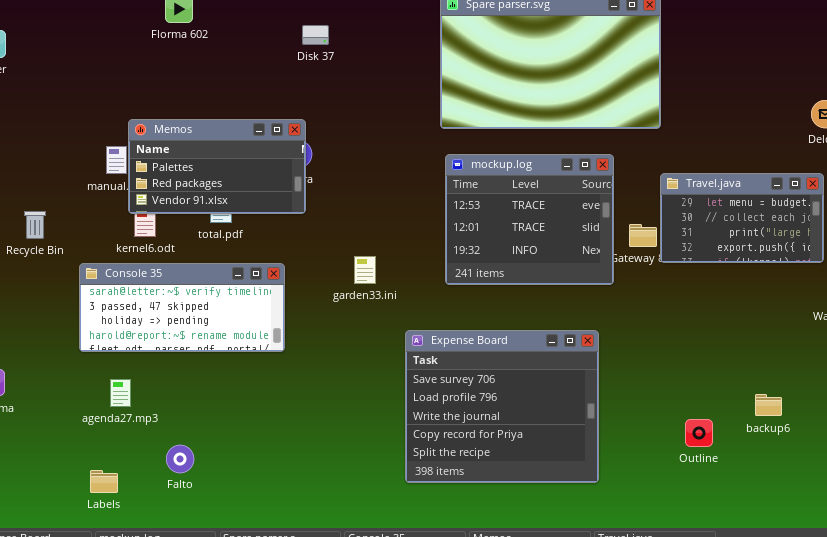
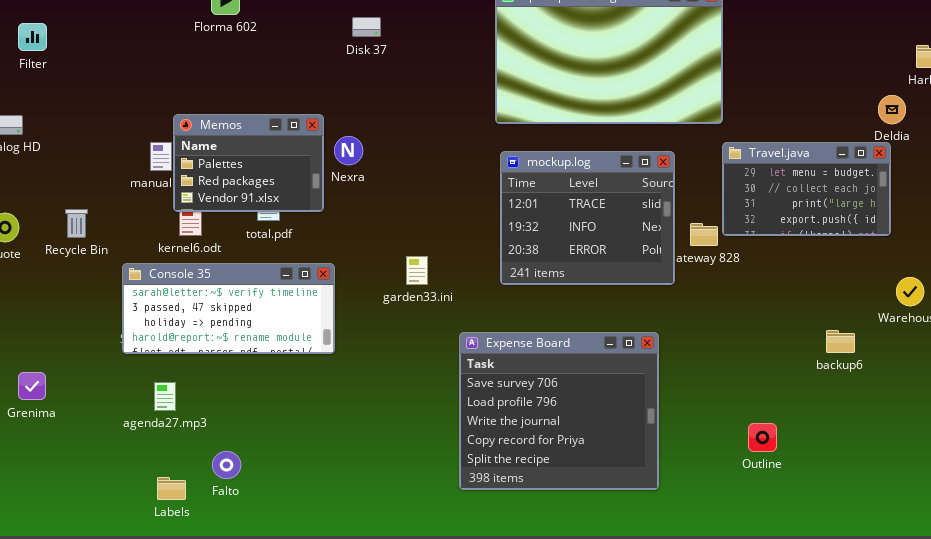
Memos: [128,119,306,214] -> [173,114,324,212], resized
mockup.log: [445,154,614,285] -> [500,151,675,285], scrolled down 1 row
Travel.java: [660,173,824,263] -> [722,142,891,236], moved
backup6: [755,394,782,416] -> [826,330,855,353], moved
Labels: [90,470,118,493] -> [157,477,186,500], moved

